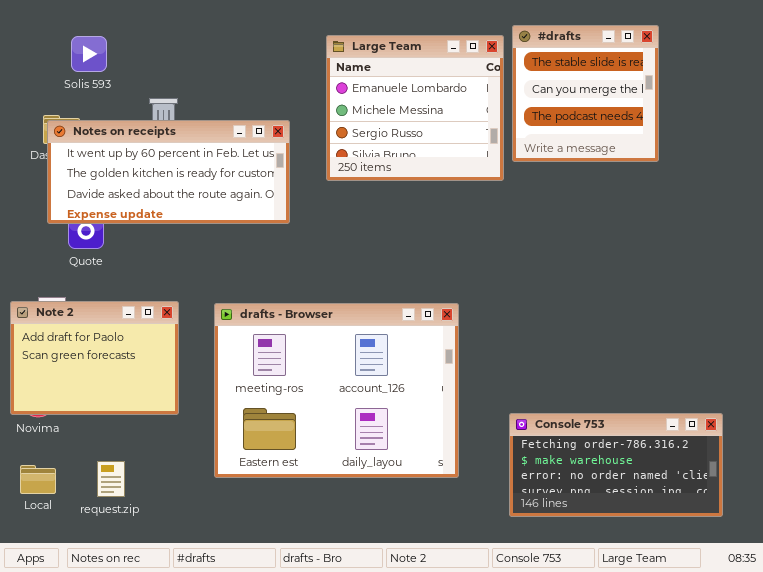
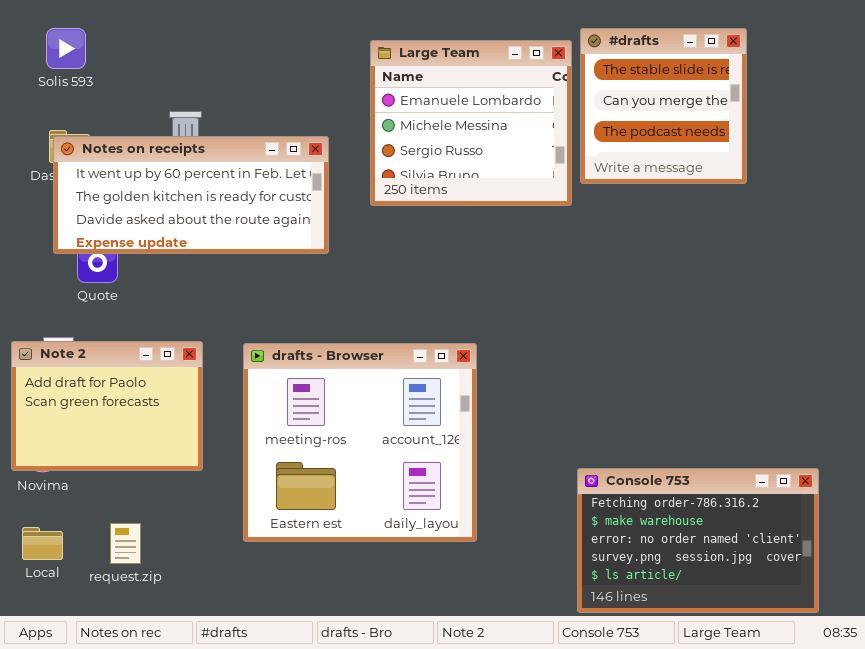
Solis 593: [71,36,107,72] -> [46,28,86,69], moved
drafts - Browser: [214,303,459,478] -> [243,343,477,542], resized
Console 753: [509,413,723,517] -> [577,468,819,613], resized

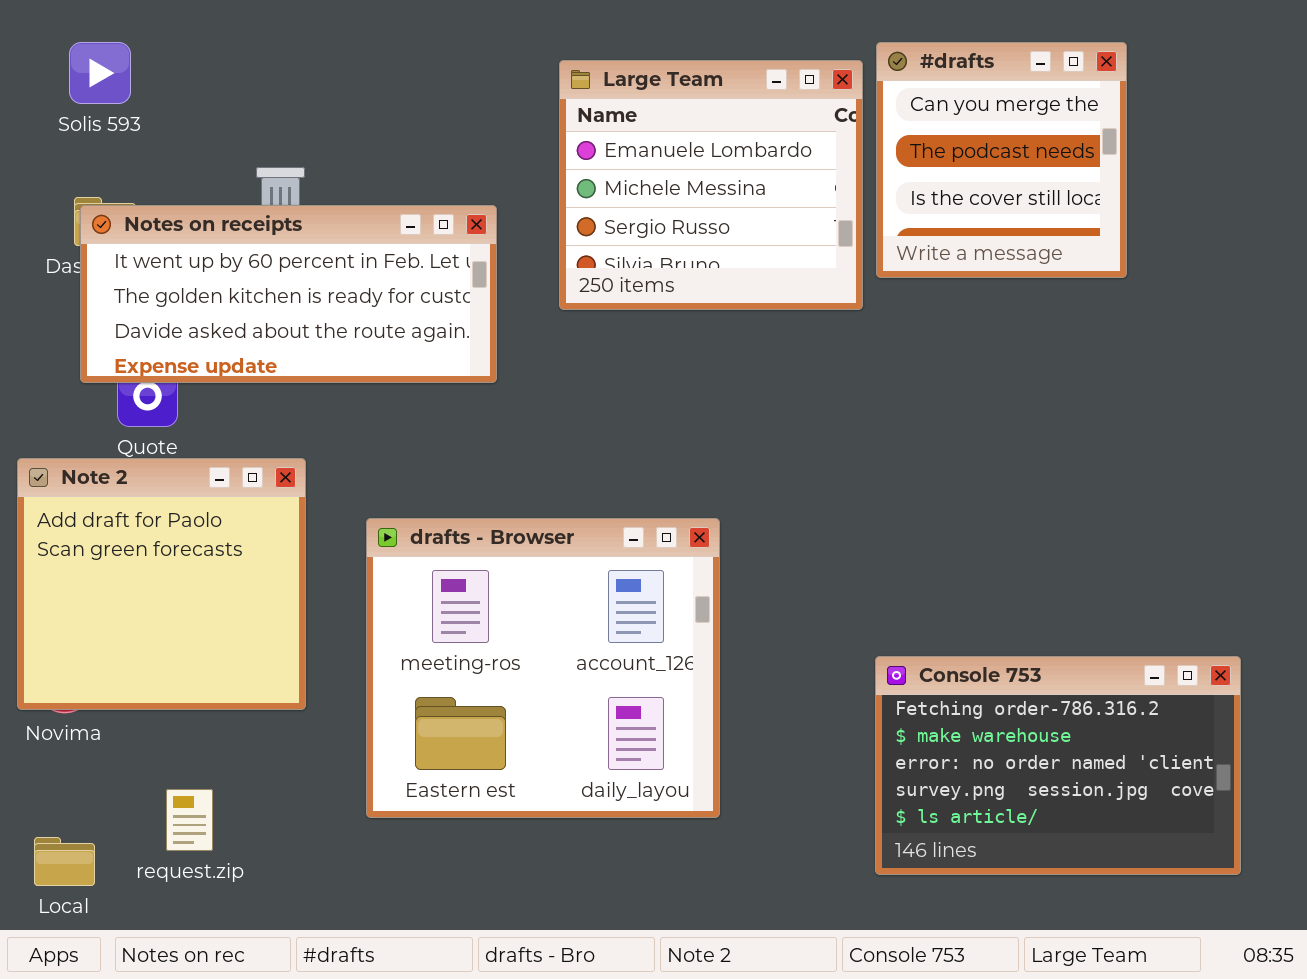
#drafts: [580,28,747,184] -> [876,42,1127,278], scrolled down 1 row
Note 2: [11,341,203,471] -> [17,458,306,710], resized
Console 753: [577,468,819,613] -> [875,656,1241,875], moved
Local: [22,527,63,560] -> [34,837,95,886], moved

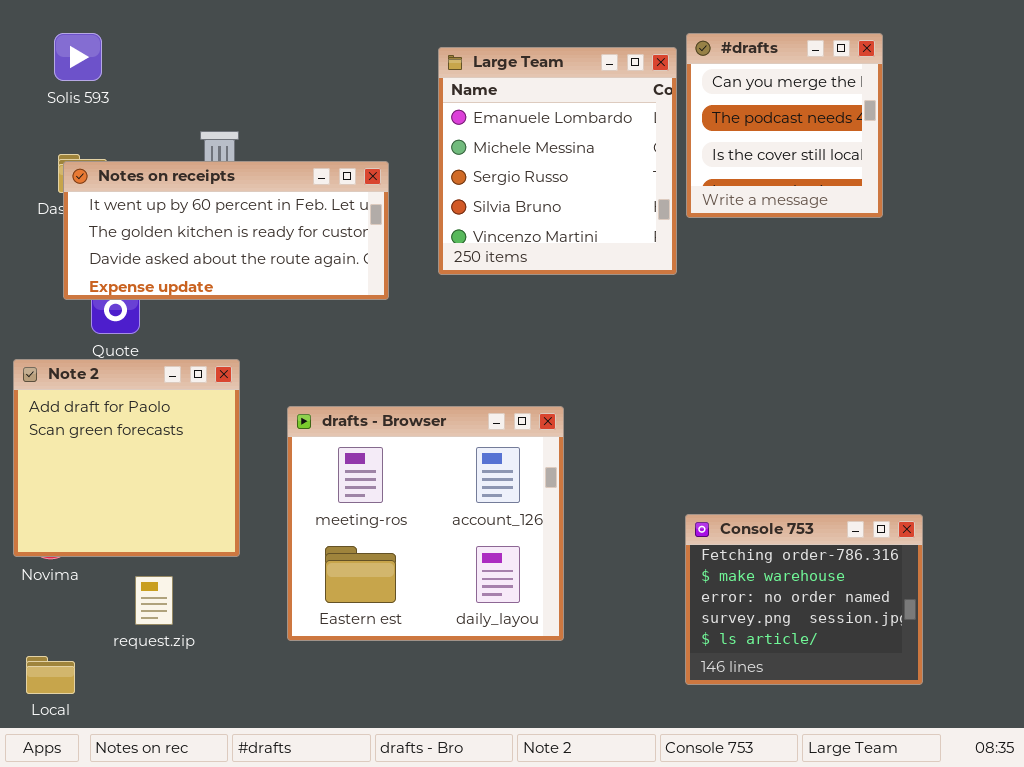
Large Team: [559,60,863,310] -> [438,47,677,275], resized
Console 753: [875,656,1241,875] -> [685,514,923,685], resized
request.zip: [166,789,213,851] -> [135,576,173,625], moved

